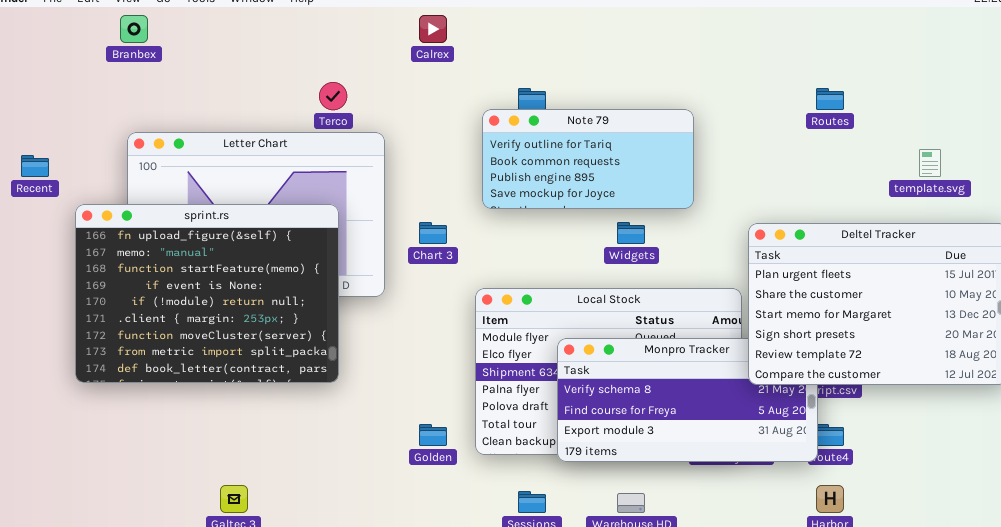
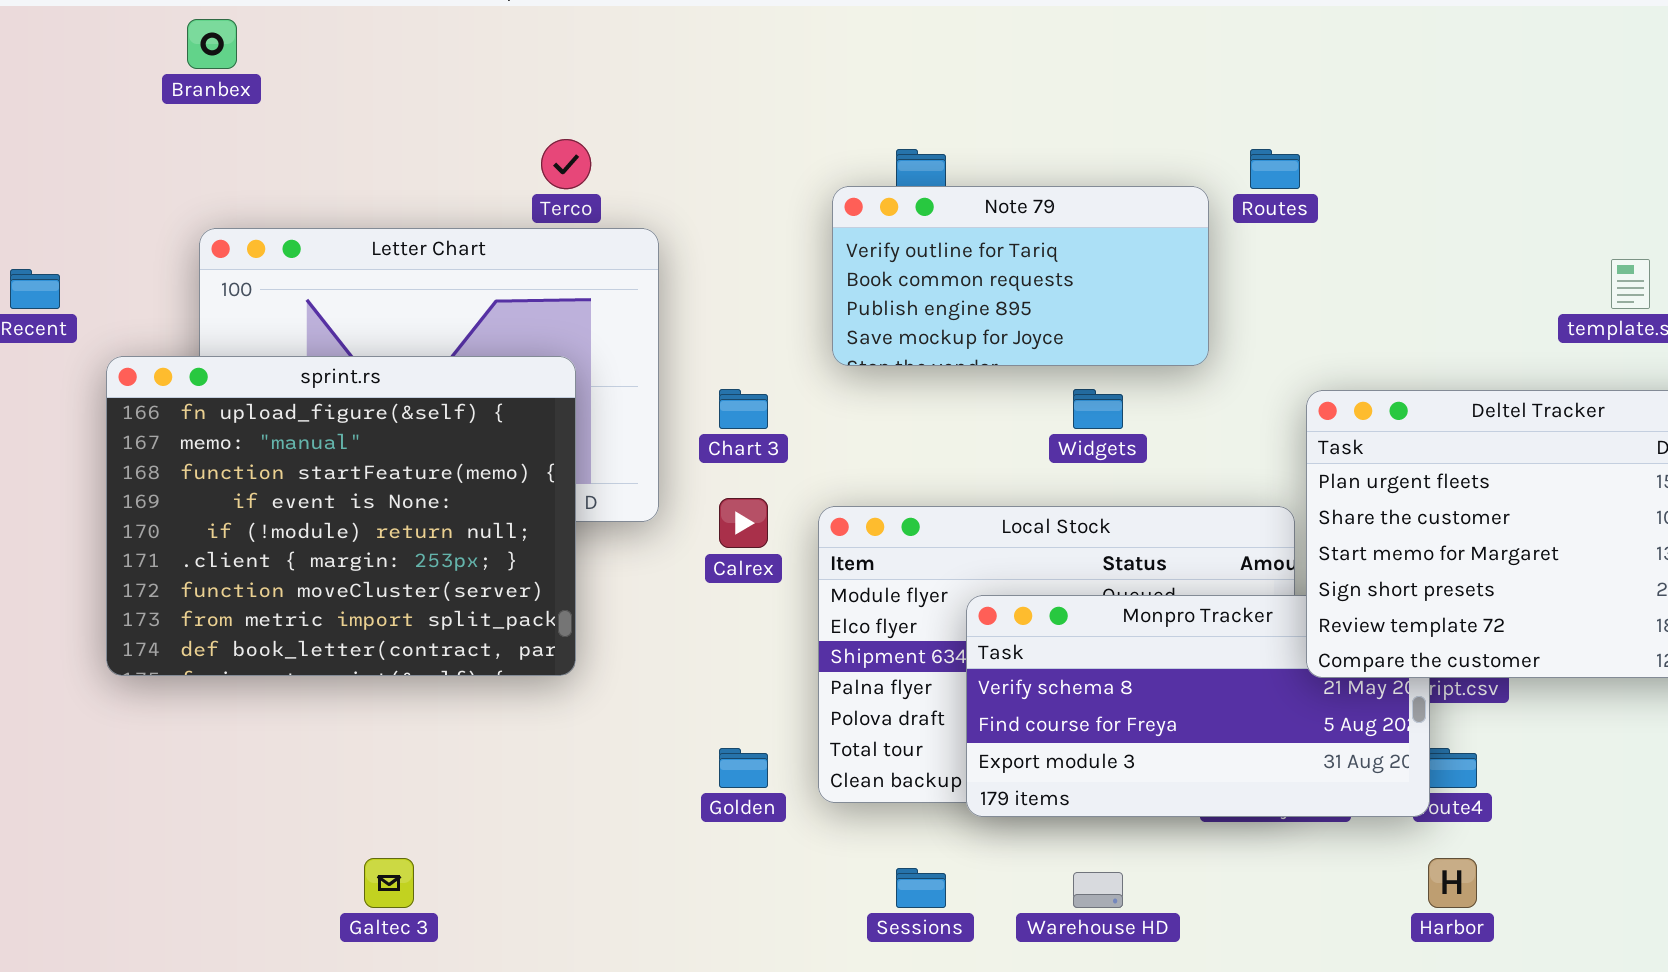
Calrex: [419,15,447,43] -> [719,498,768,548], moved
Routes: [816,88,844,110] -> [1250,149,1300,189], moved

